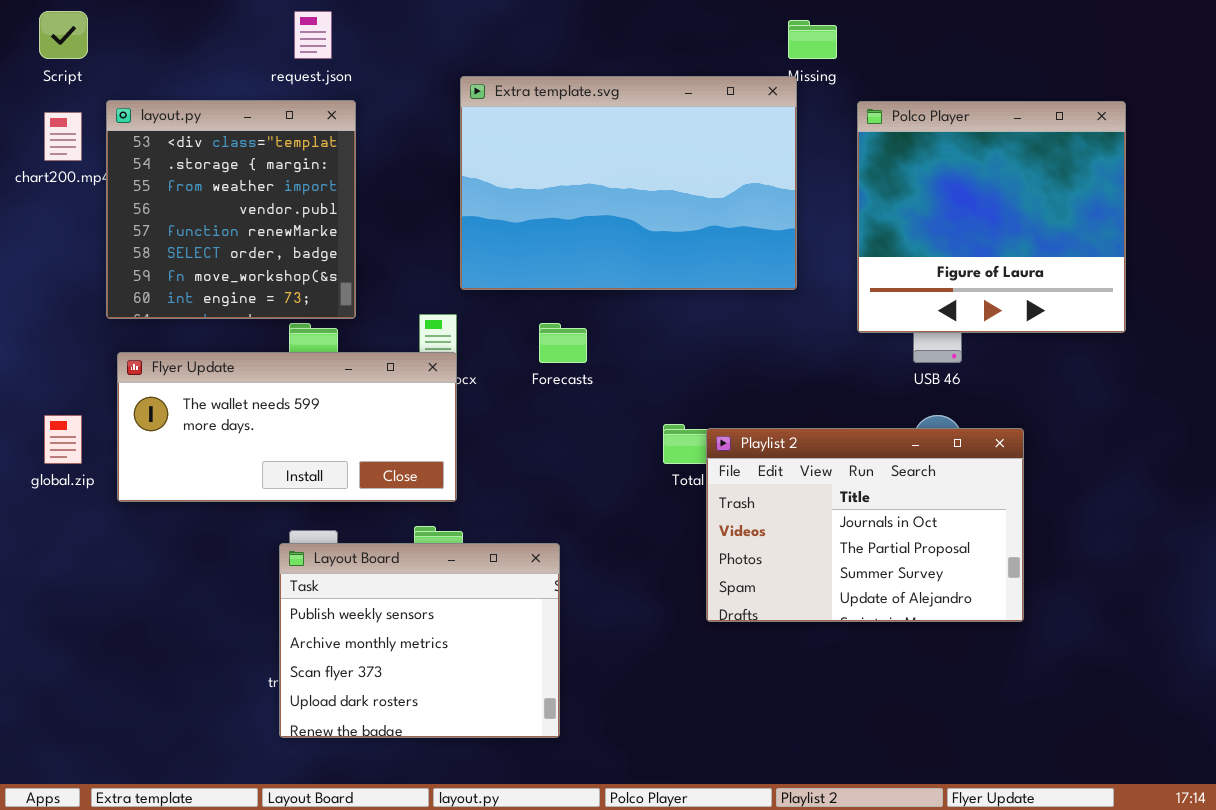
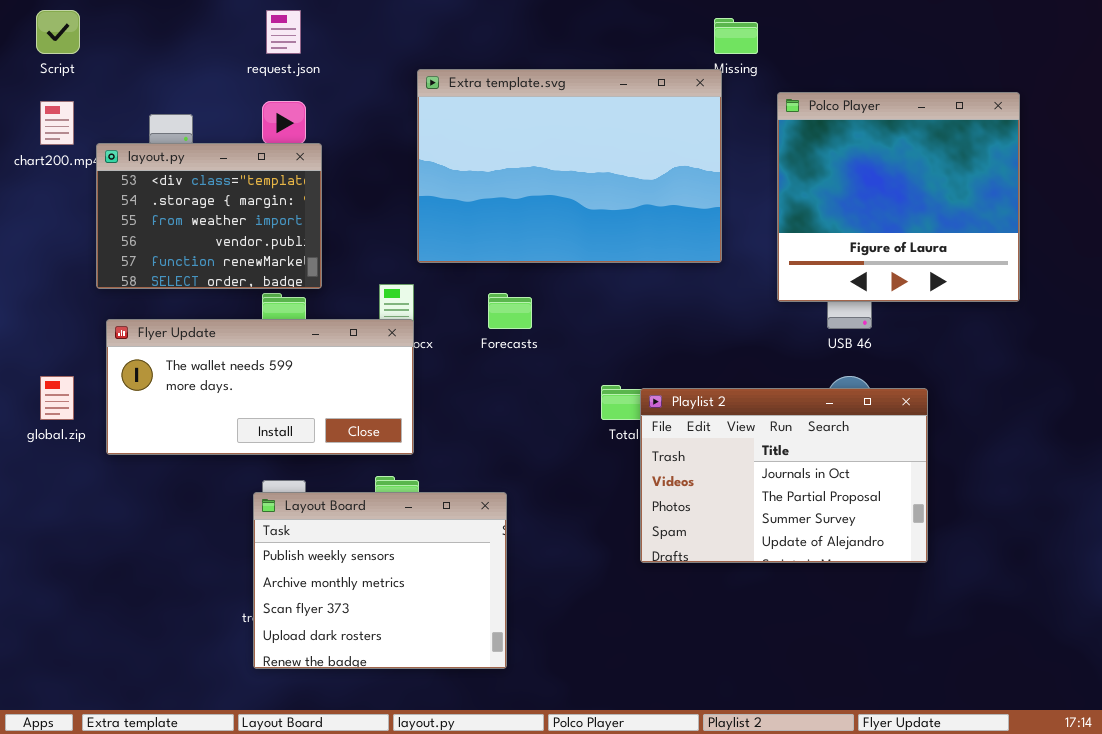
layout.py: [106,100,356,319] -> [96,143,322,289], resized

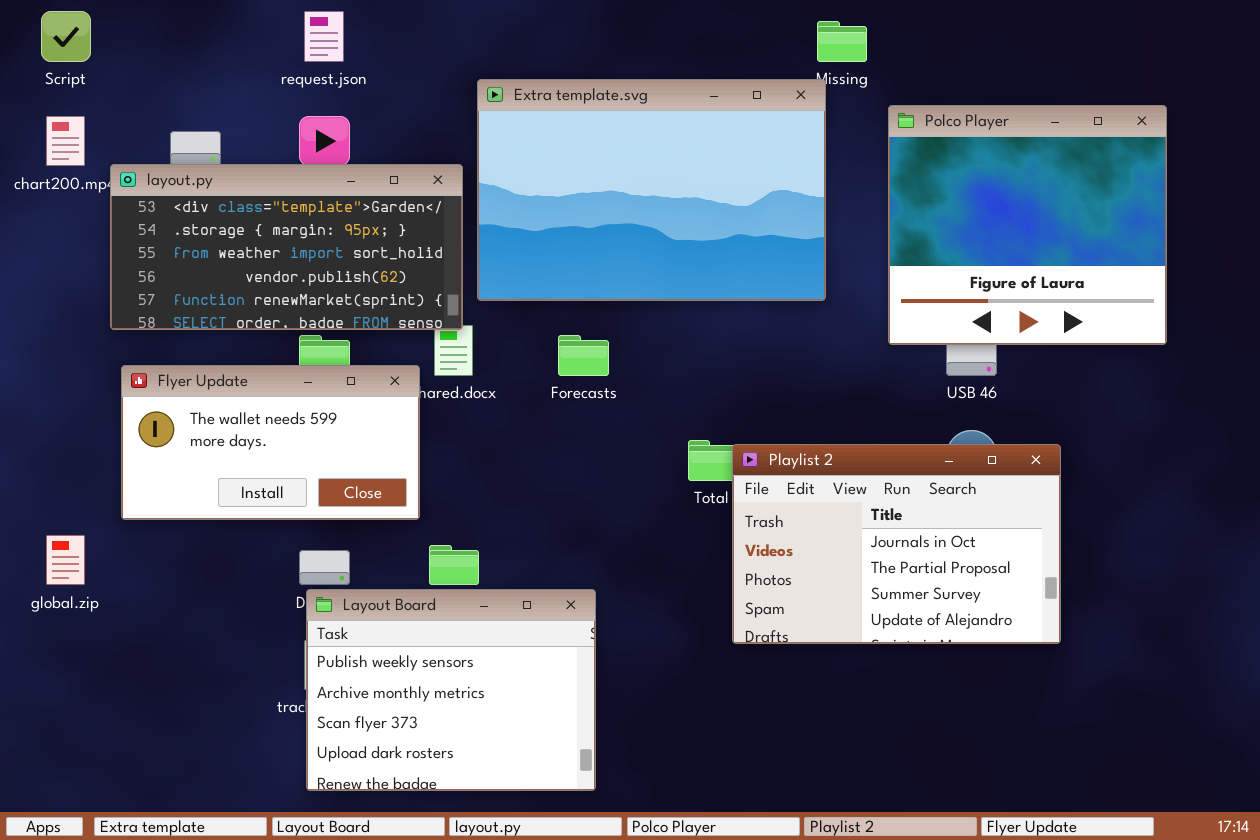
layout.py: [96,143,322,289] -> [110,164,463,330], resized
Flyer Update: [106,319,414,455] -> [121,365,420,520], resized
global.zip: [40,376,74,420] -> [46,535,85,585], moved
Layout Board: [253,492,507,669] -> [306,589,596,791], moved

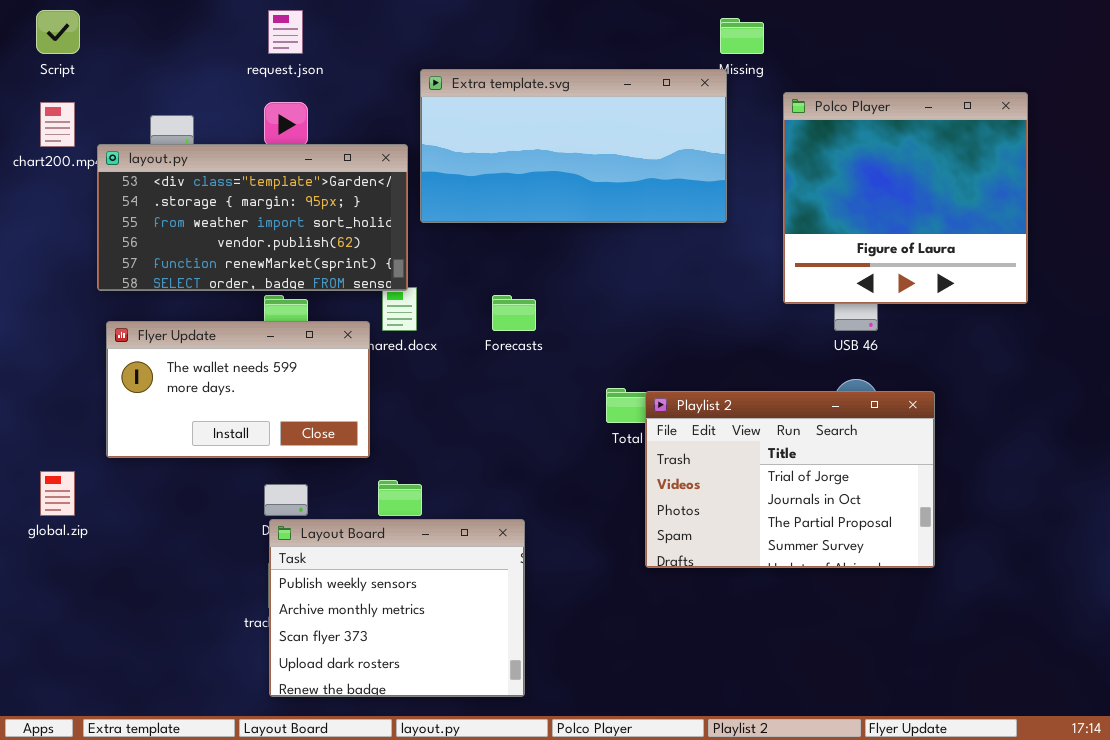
Extra template.svg: [477,79,826,301] -> [420,69,727,223], resized
Playlist 2: [732,444,1061,644] -> [645,391,935,568], scrolled up 1 row

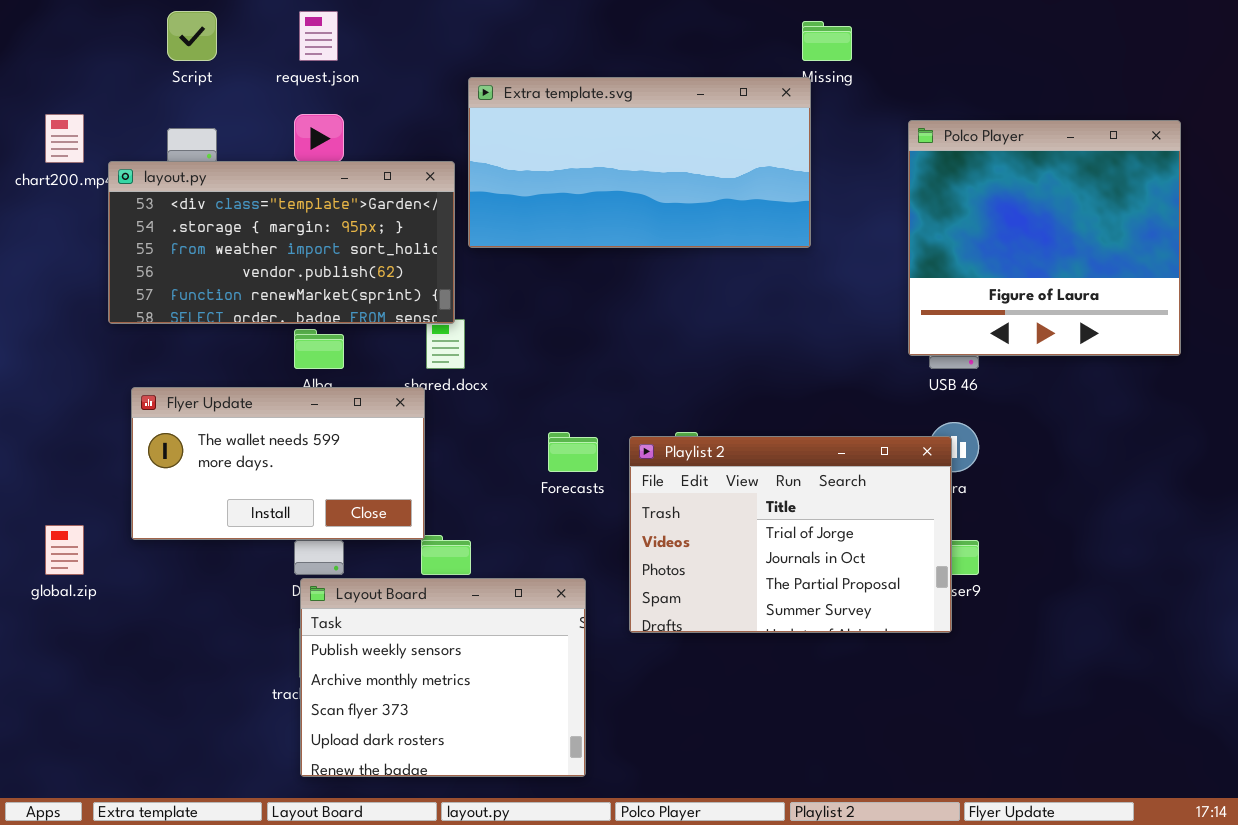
Script: [36,10,80,54] -> [167,11,217,61], moved
Polco Player: [783,92,1028,304] -> [908,120,1181,356], moved
Forecasts: [492,295,536,331] -> [548,432,598,472], moved
Flyer Update: [106,321,370,458] -> [131,387,425,540], moved
Playlist 2: [645,391,935,568] -> [629,436,952,633], moved

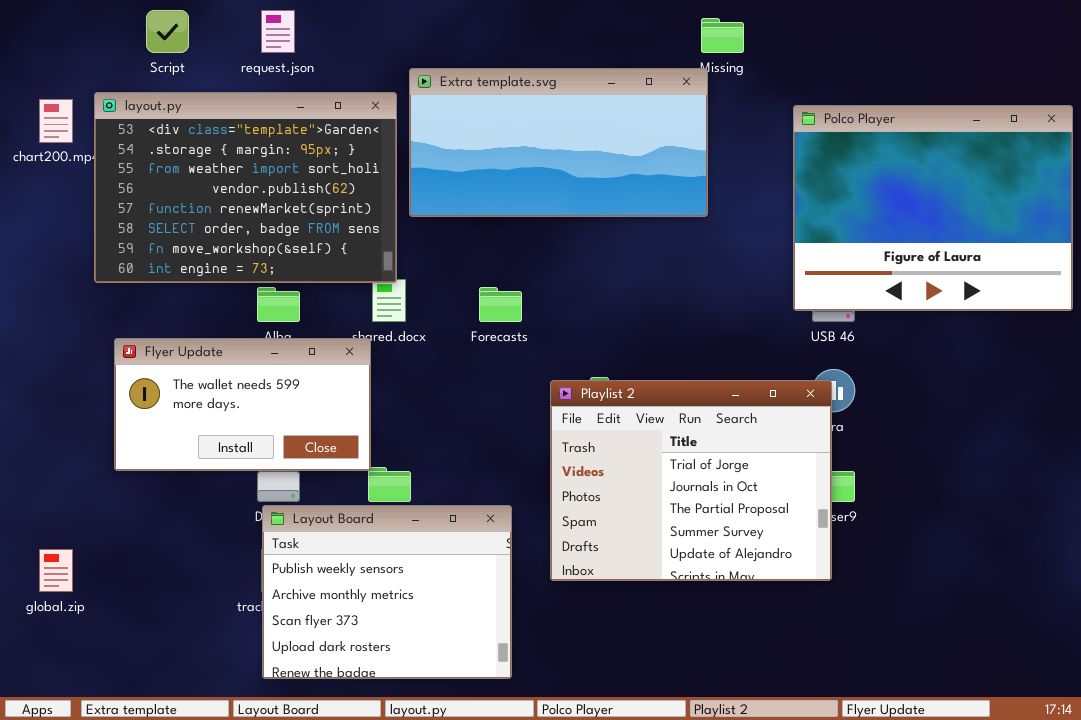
Polco Player: [908,120,1181,356] -> [793,105,1073,311], resized
layout.py: [108,161,455,324] -> [94,92,397,283], resized
Forecasts: [548,432,598,472] -> [479,287,522,322], moved
Playlist 2: [629,436,952,633] -> [550,380,832,581], resized
global.zip: [45,525,84,575] -> [39,549,73,592], moved

